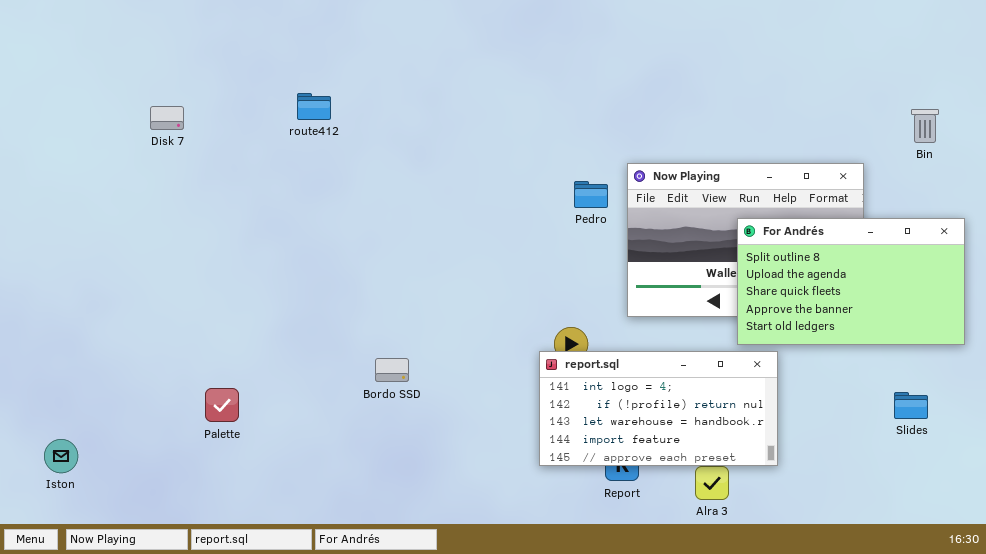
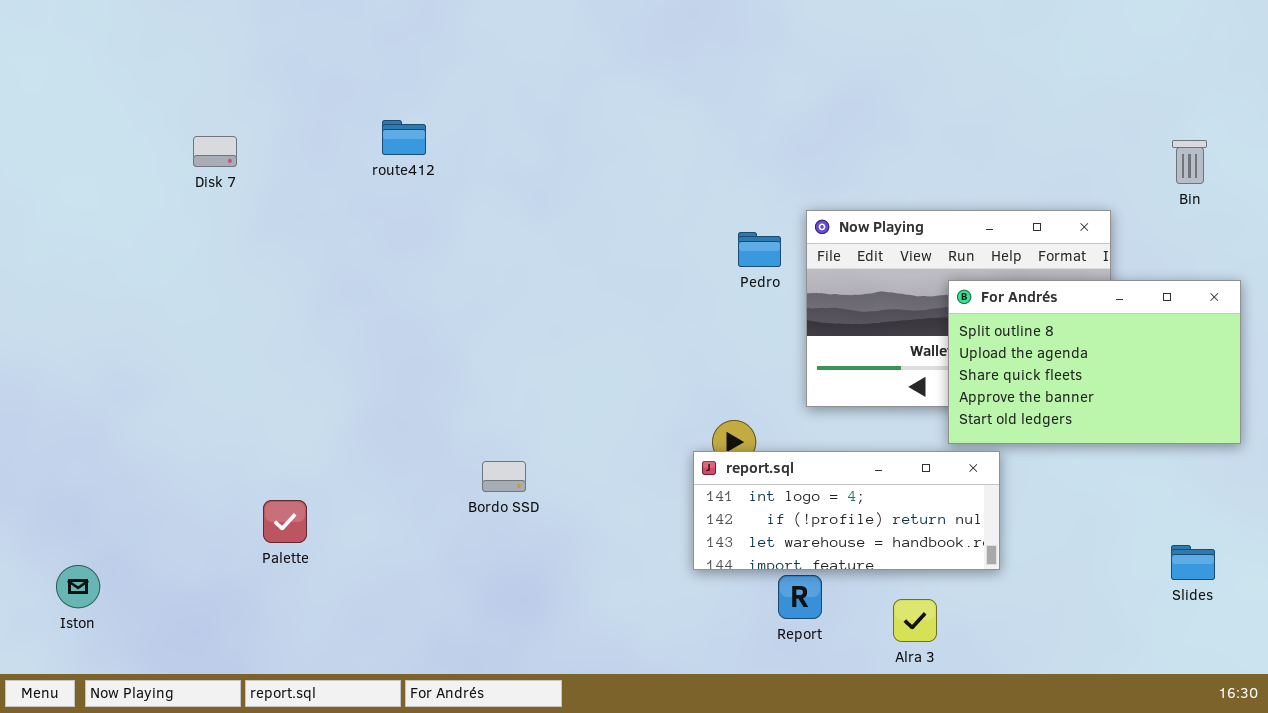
report.sql: [539,351,778,466] -> [693,451,1000,570], resized
Slides: [894,392,928,419] -> [1171,545,1215,580], moved

